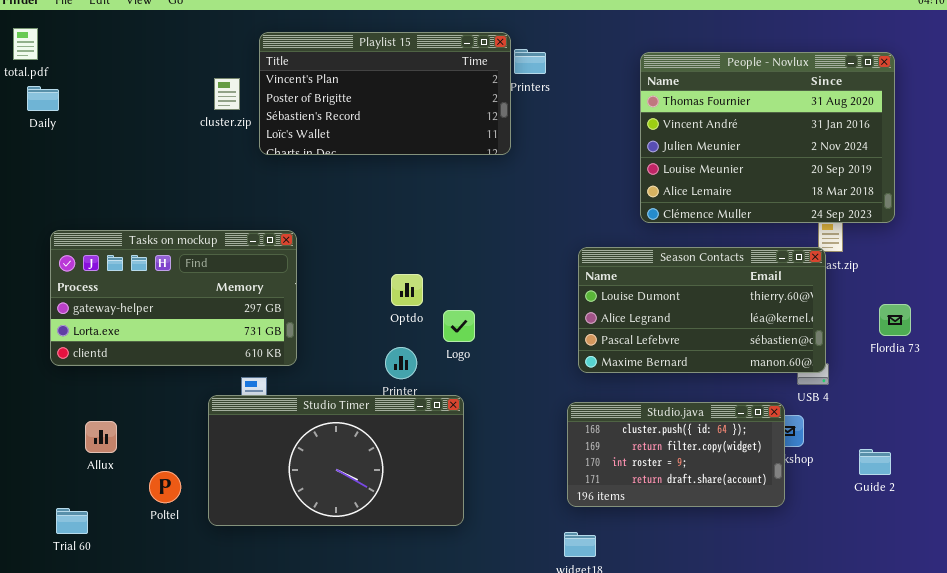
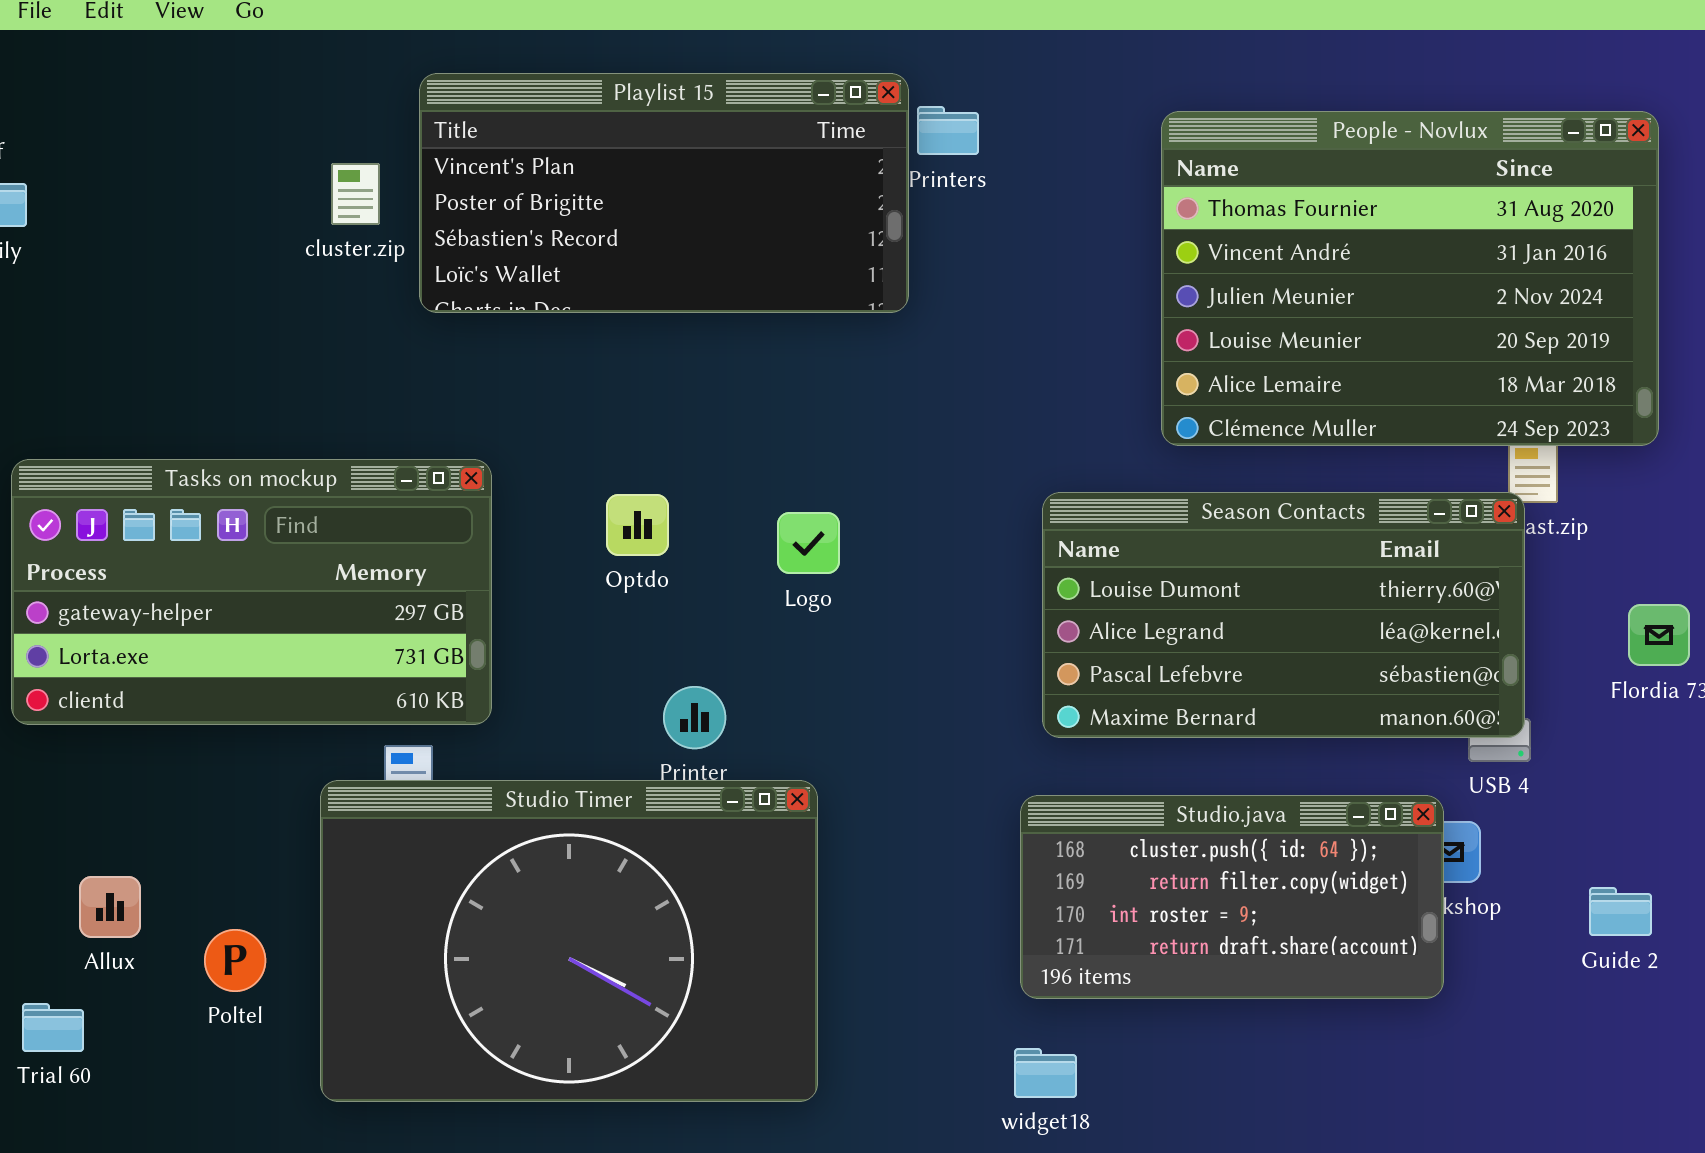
Optdo: [391,274,423,306] -> [606,494,669,556], moved
Logo: [443,310,475,342] -> [777,512,840,574], moved
Studio Timer: [208,395,464,526] -> [320,780,818,1102], resized
Allux: [85,421,117,453] -> [79,876,141,938], moved

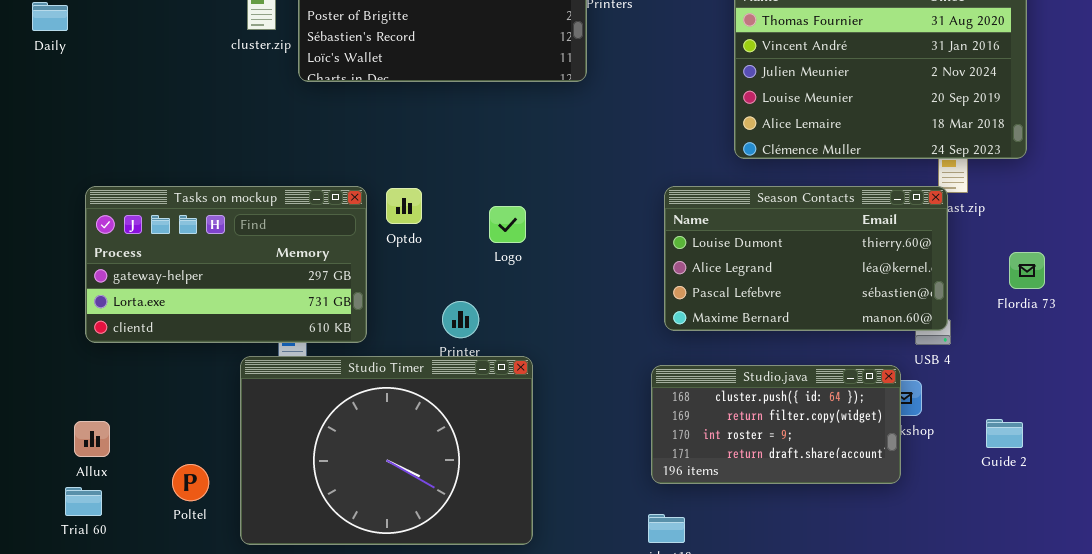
Tasks on mockup: [11,459,492,725] -> [85,186,367,343], moved
Optdo: [606,494,669,556] -> [386,188,422,224], moved
Logo: [777,512,840,574] -> [489,206,526,243], moved
Allux: [79,876,141,938] -> [74,421,110,457], moved
Poltel: [204,929,266,992] -> [172,464,209,501], moved

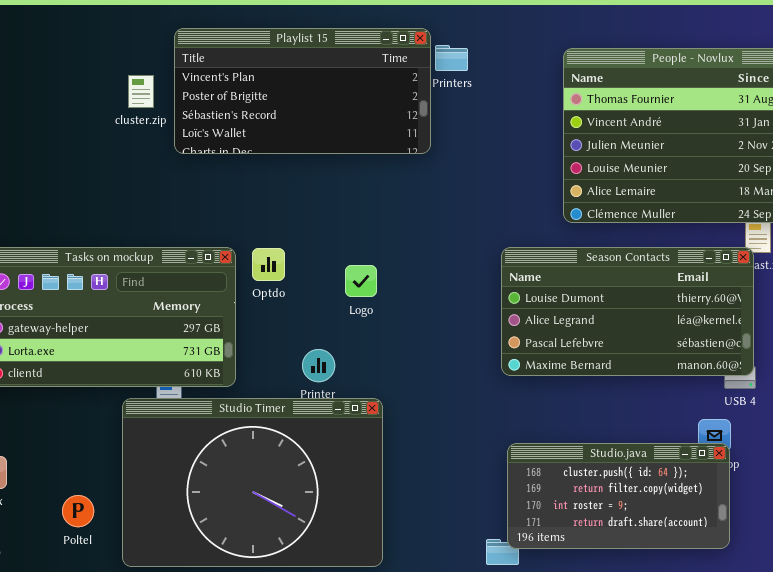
Studio.java: [651,365,901,484] -> [507,443,730,549], moved

